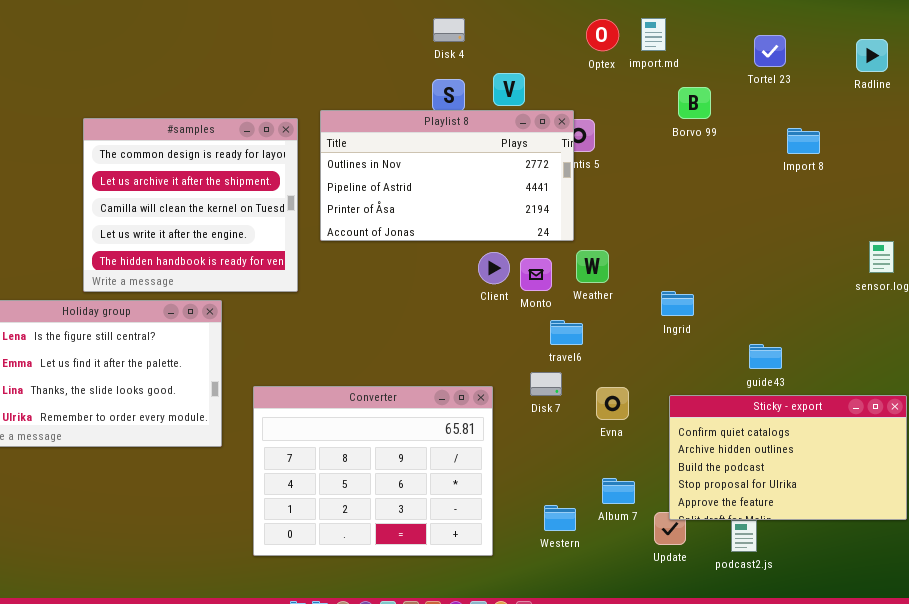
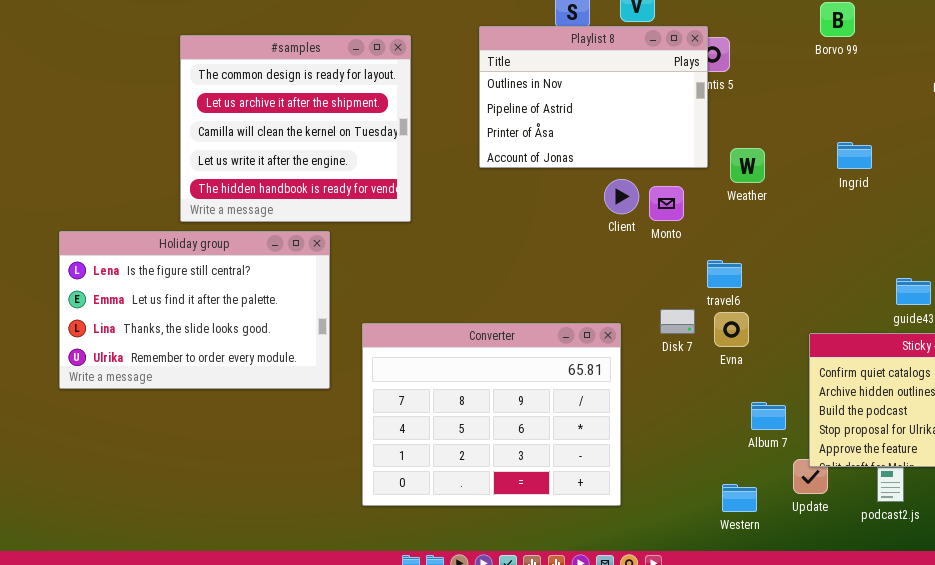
Playlist 8: [320,110,574,241] -> [479,26,708,168], resized
Weather: [576,250,609,283] -> [730,148,765,183], moved
Ingrid: [661,291,694,316] -> [837,142,872,169], moved
travel6: [550,320,583,345] -> [707,260,742,288], moved
Evna: [596,387,629,420] -> [714,312,749,347], moved
Album 7: [602,478,635,504] -> [751,402,786,430], moved
Western: [544,505,576,531] -> [722,484,757,512], moved

